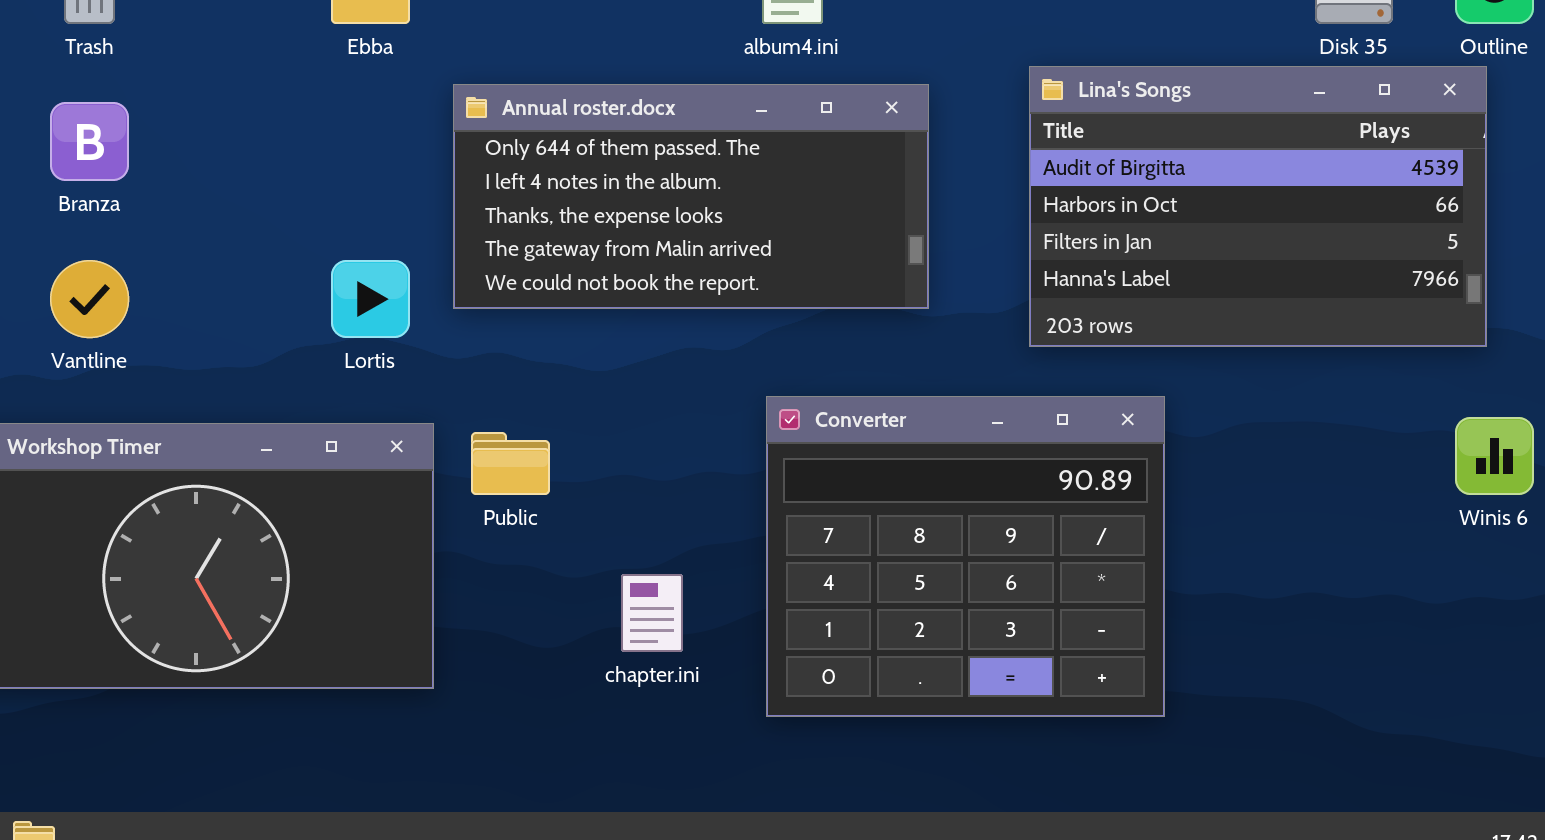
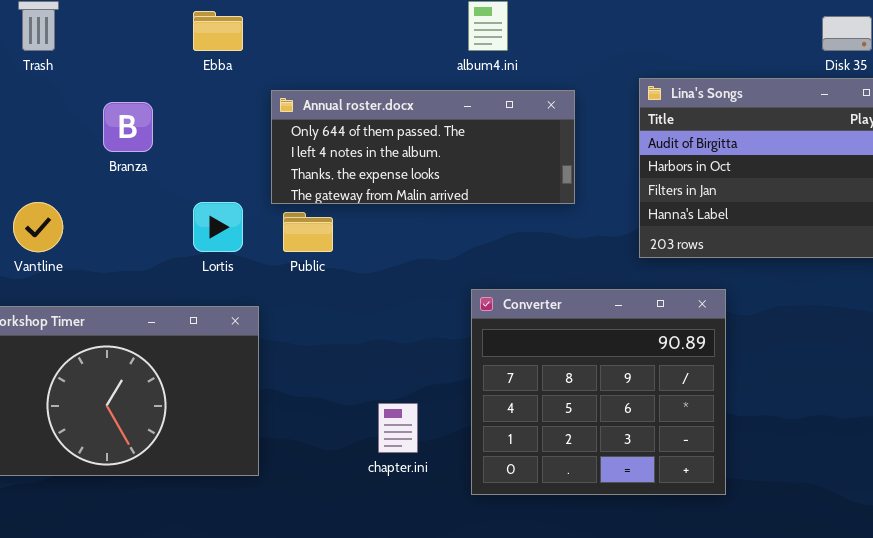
Annual roster.docx: [453,84,929,309] -> [271,90,575,204], resized
Branza: [50,102,129,181] -> [103,102,153,152], moved
Public: [471,432,550,495] -> [283,212,333,252], moved

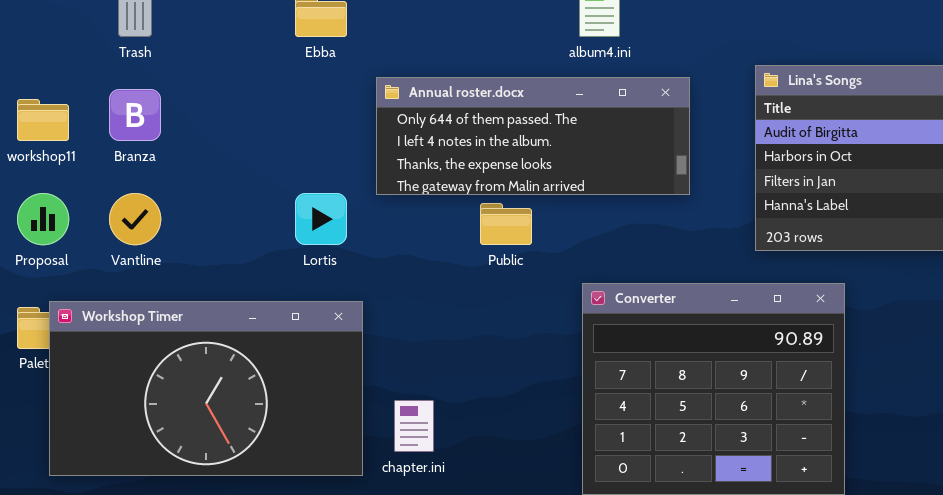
Branza: [103,102,153,152] -> [109,89,161,141], moved
Public: [283,212,333,252] -> [480,203,532,245], moved
chapter.ini: [378,403,418,453] -> [394,400,434,452], moved

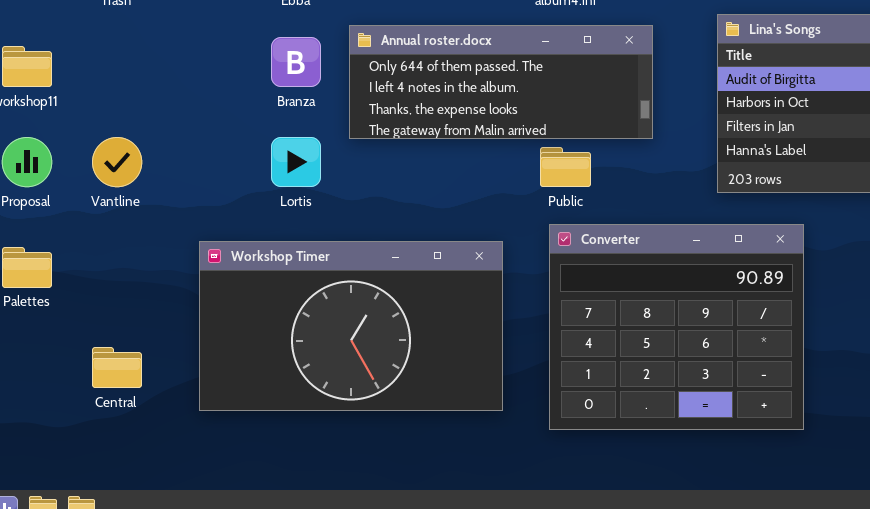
Branza: [109,89,161,141] -> [271,37,321,87], moved
Public: [480,203,532,245] -> [540,147,591,187], moved
Workshop Timer: [49,301,363,476] -> [199,241,503,411], moved

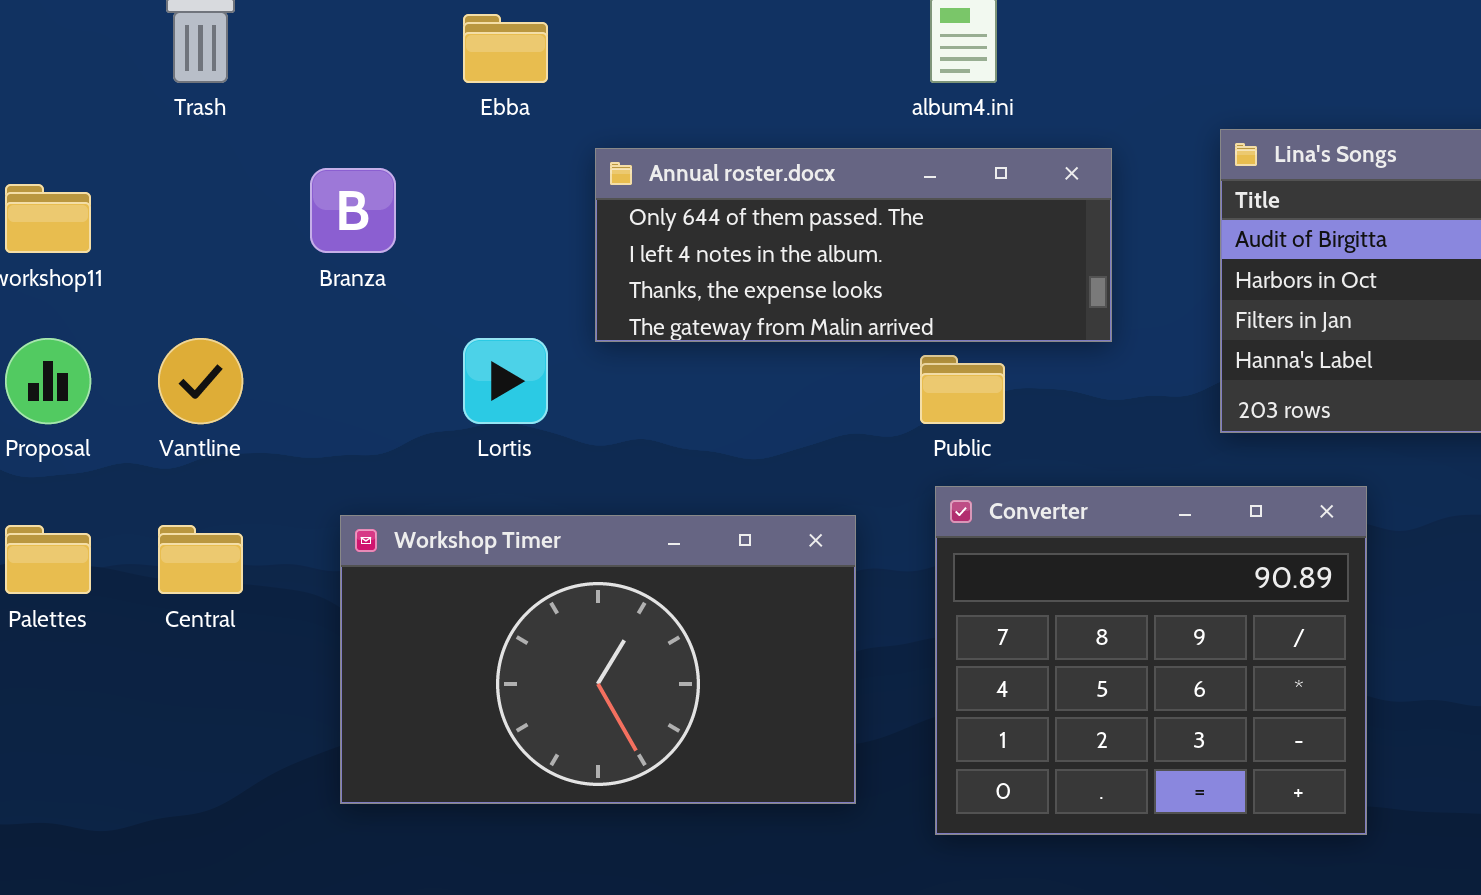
Branza: [271,37,321,87] -> [310,168,396,253], moved
Central: [92,347,142,388] -> [158,525,243,594], moved

